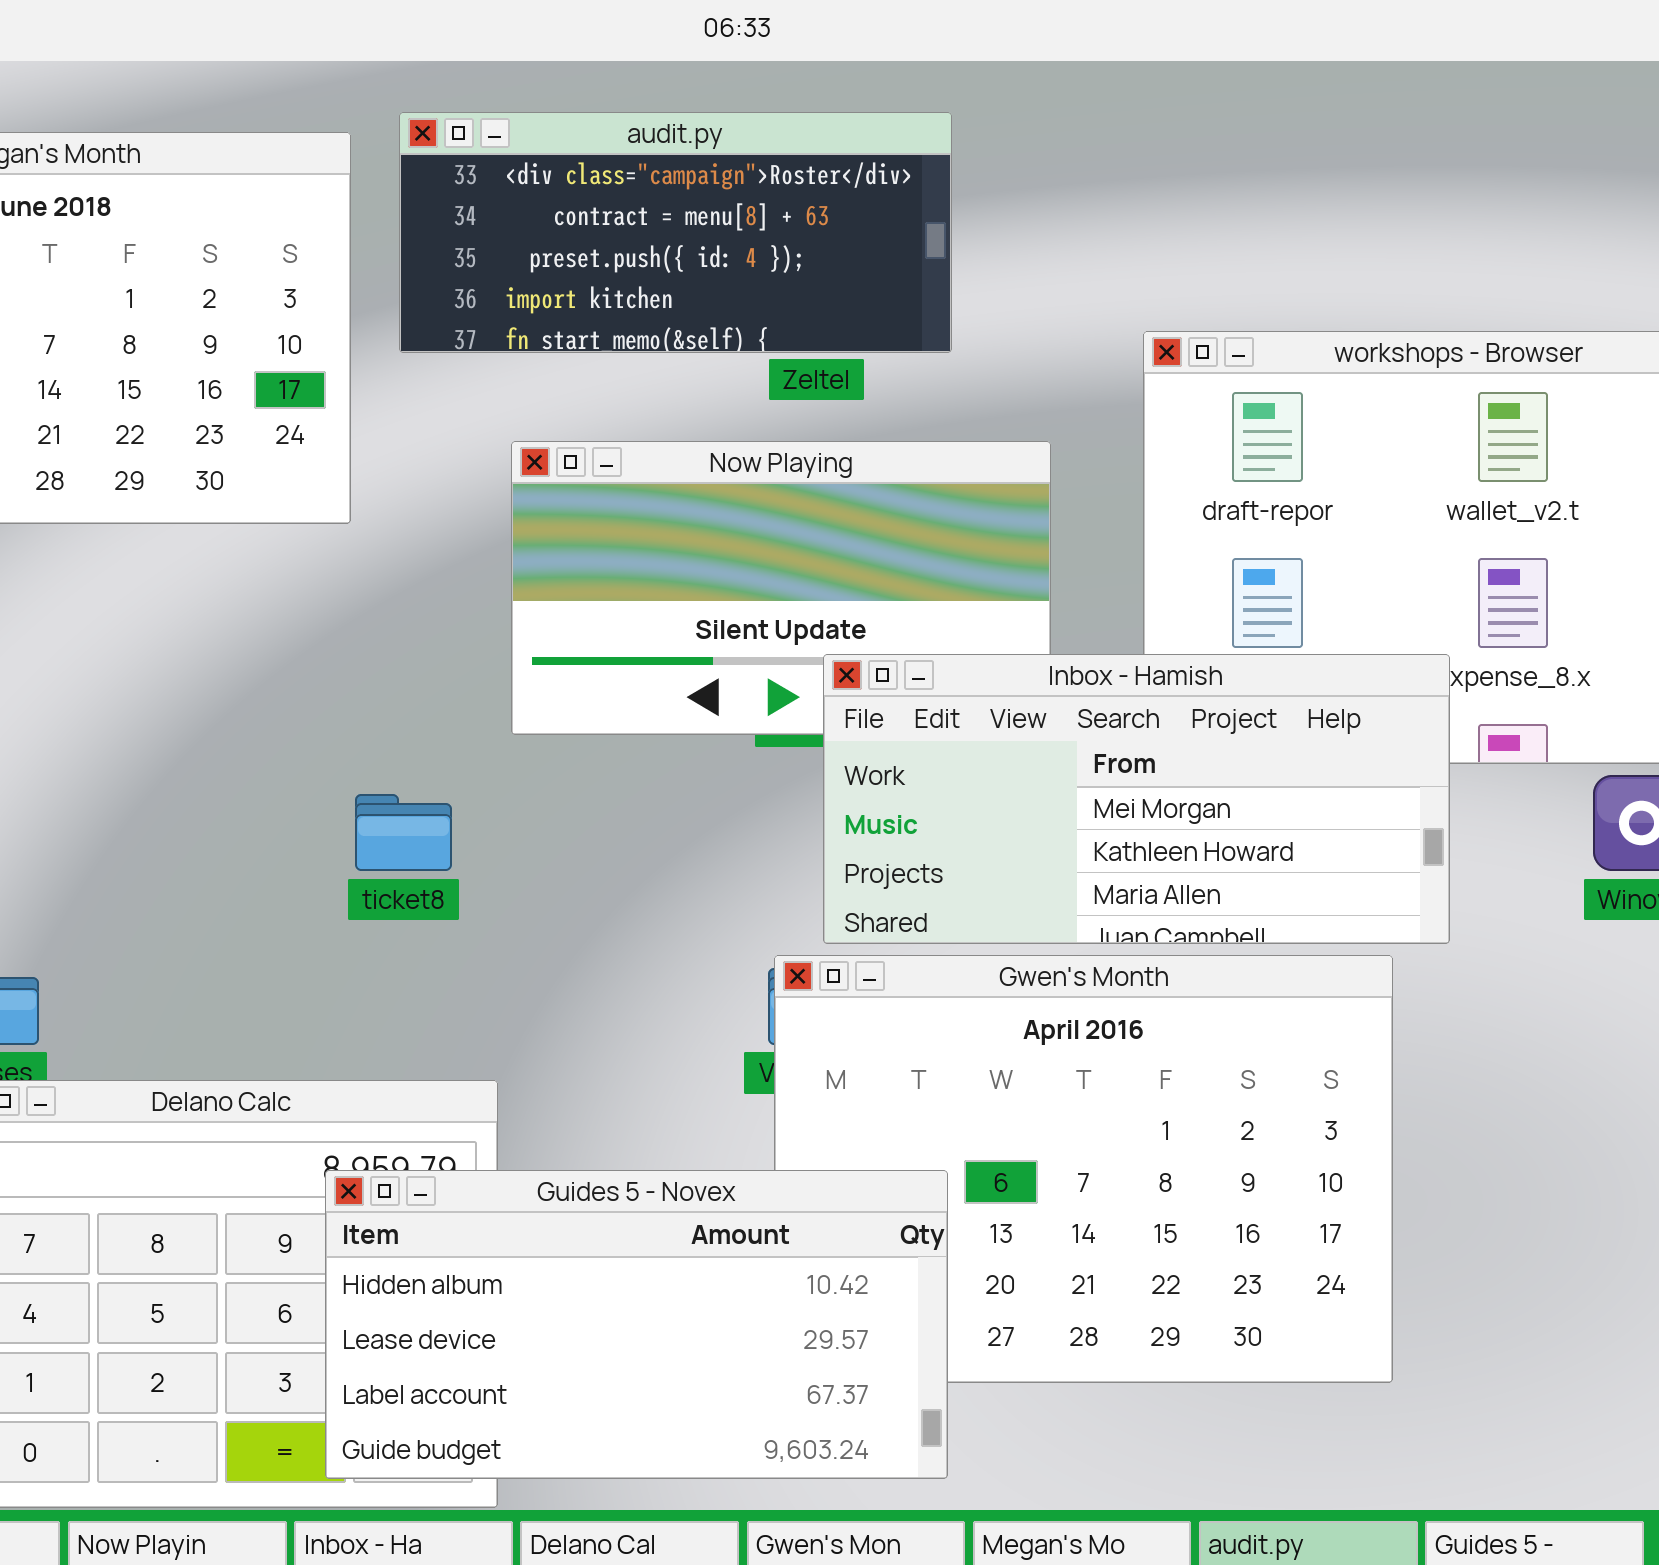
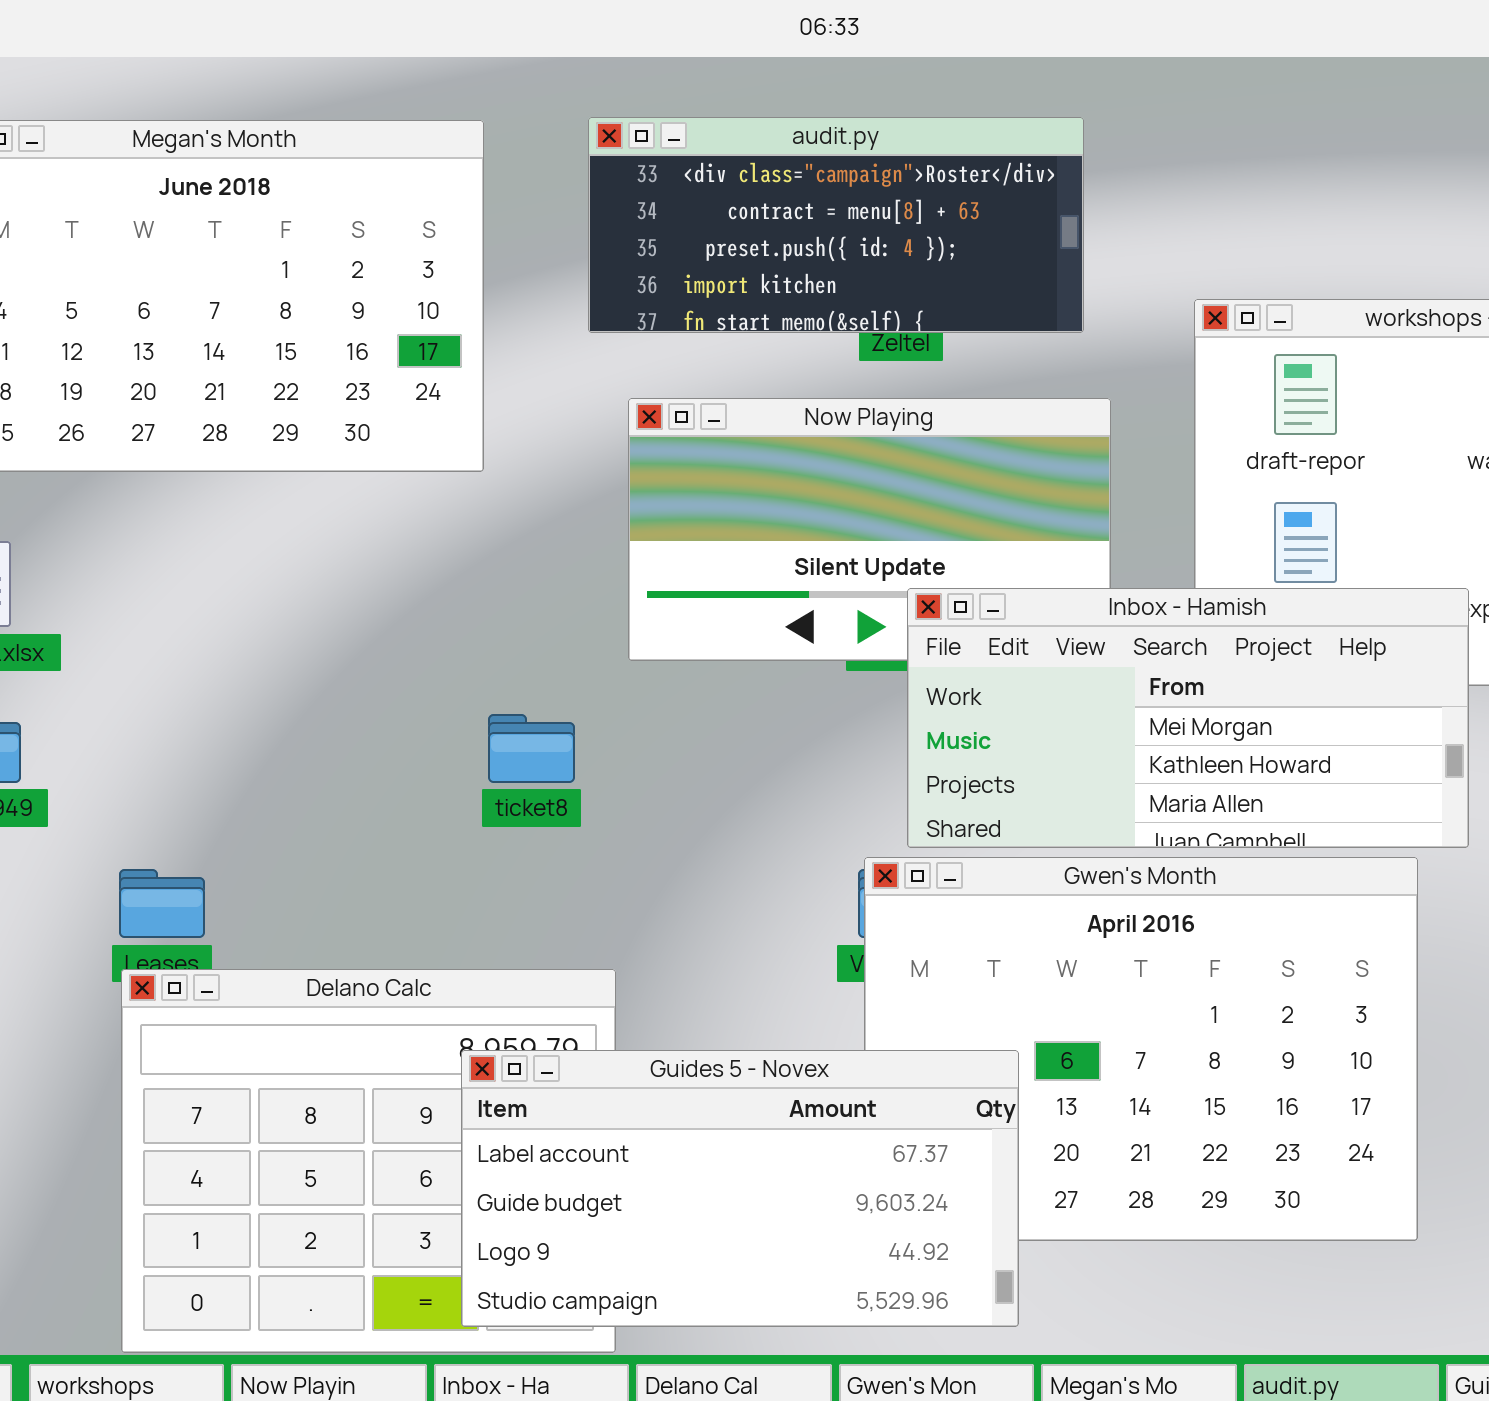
audit.py: [399,112,952,353] -> [588,117,1084,333], moved
Guides 5 - Novex: [325,1170,948,1479] -> [461,1050,1019,1327], scrolled down 2 rows

